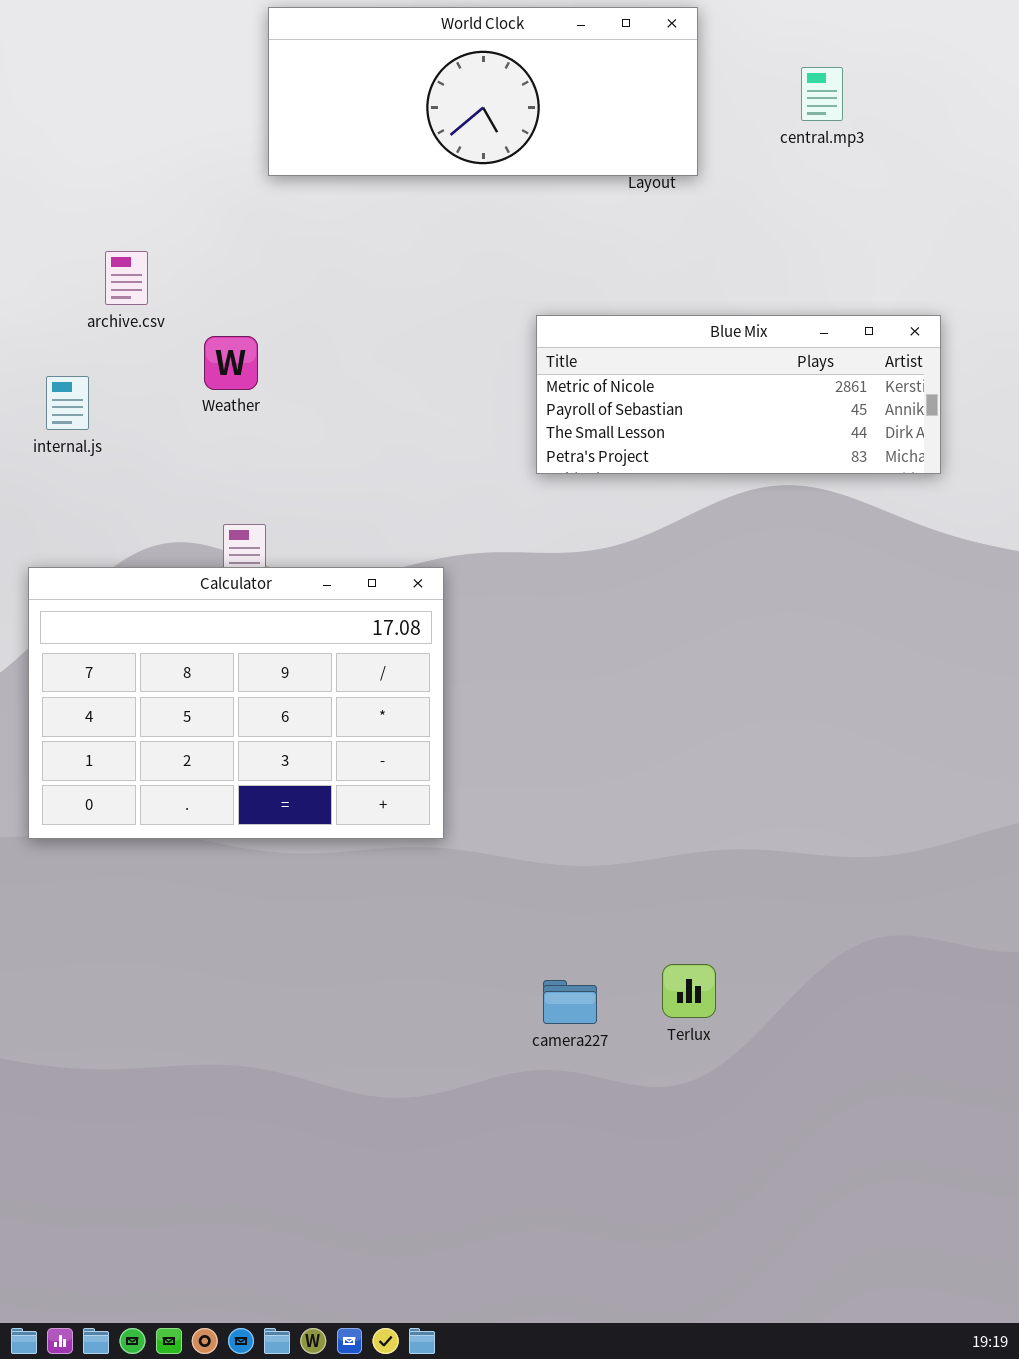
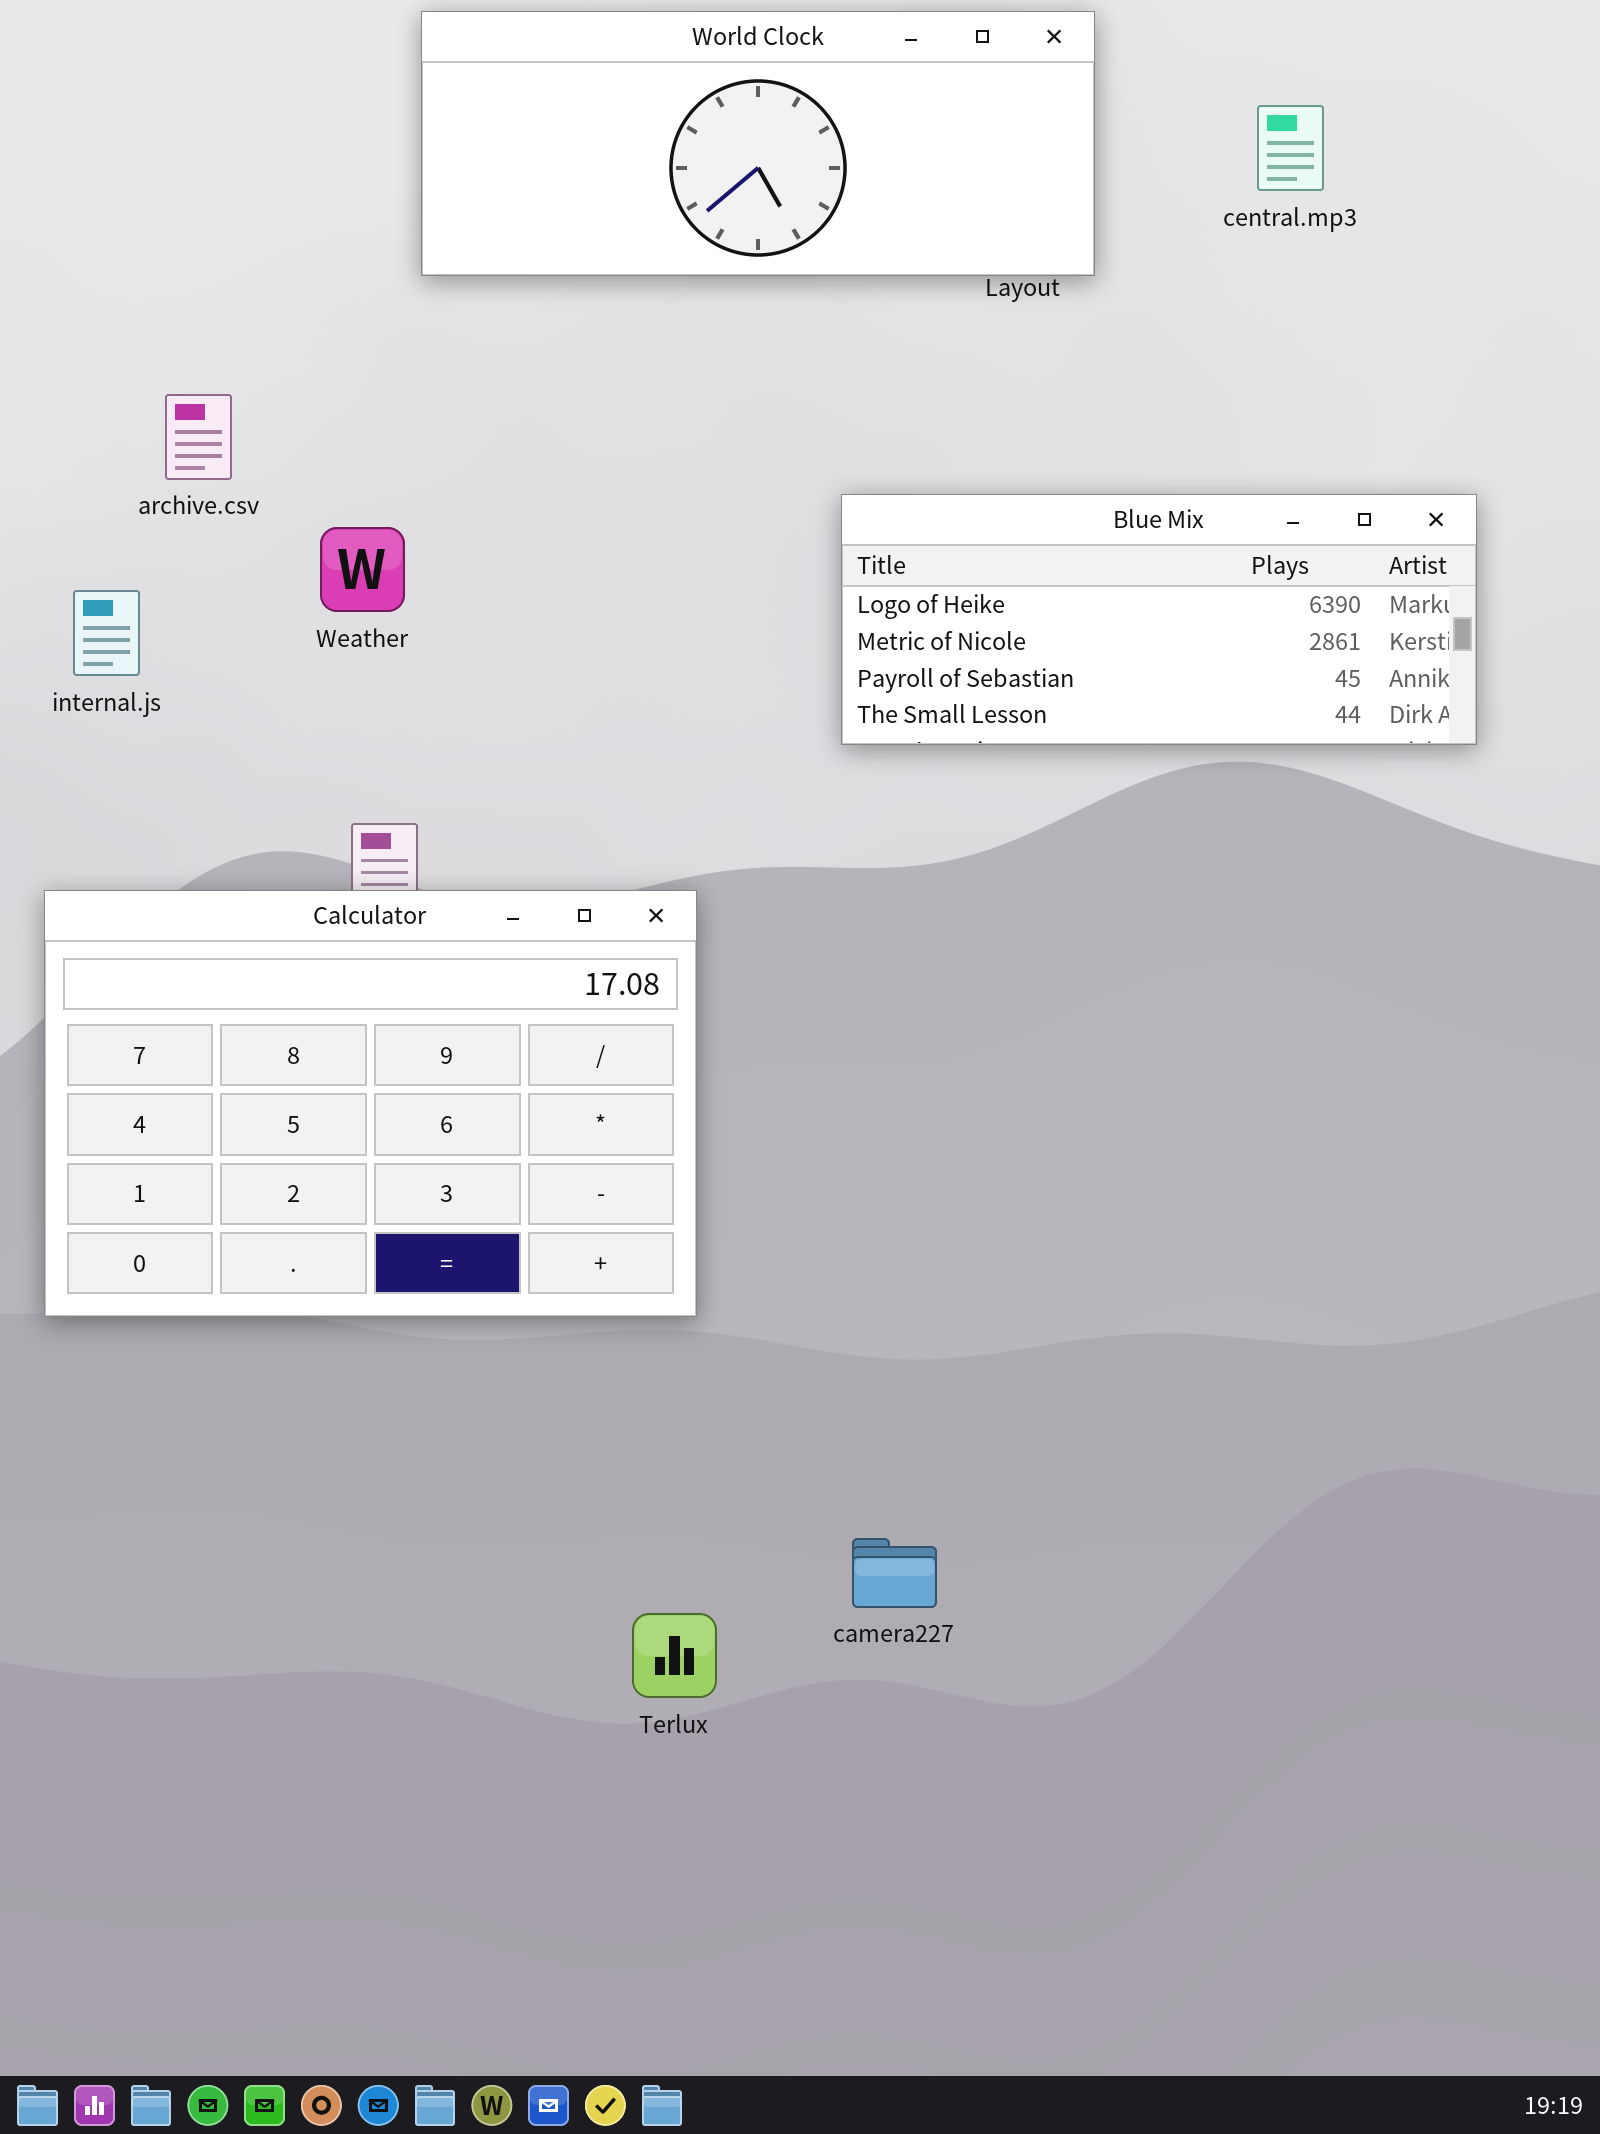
Blue Mix: [536,315,941,474] -> [841,494,1477,745], scrolled up 1 row
Terlux: [662,964,716,1018] -> [632,1613,717,1698], moved

